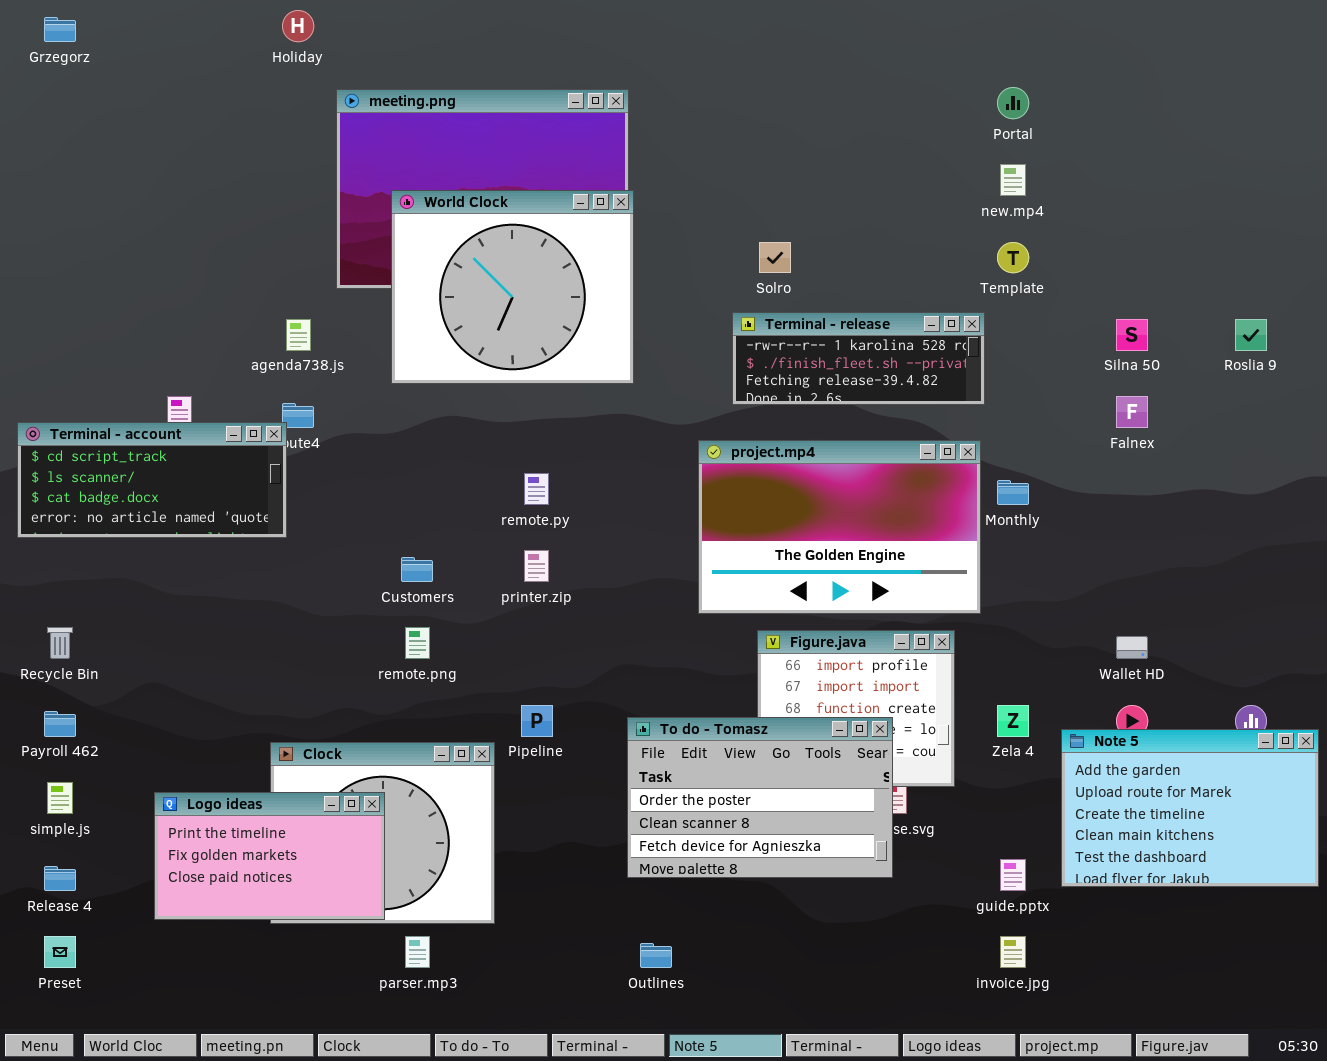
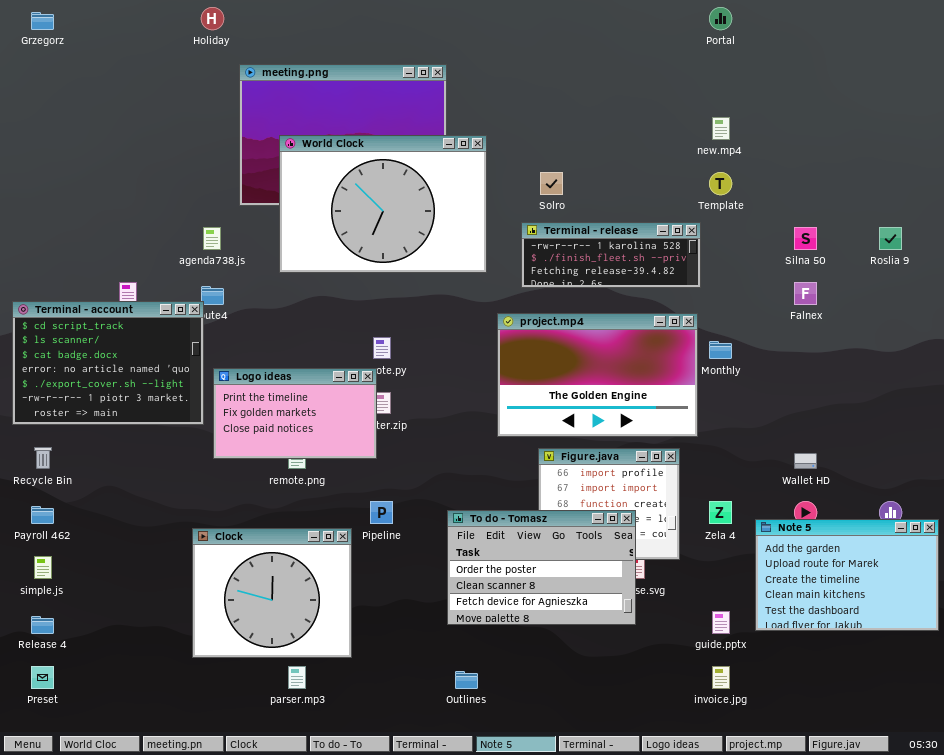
Portal: [997,87,1029,119] -> [709,7,732,30], moved
World Clock: [391,190,634,384] -> [279,135,487,273], resized
Terminal - account: [17,422,287,538] -> [12,301,204,425], resized
Logo ideas: [154,792,385,920] -> [213,368,377,459], moved

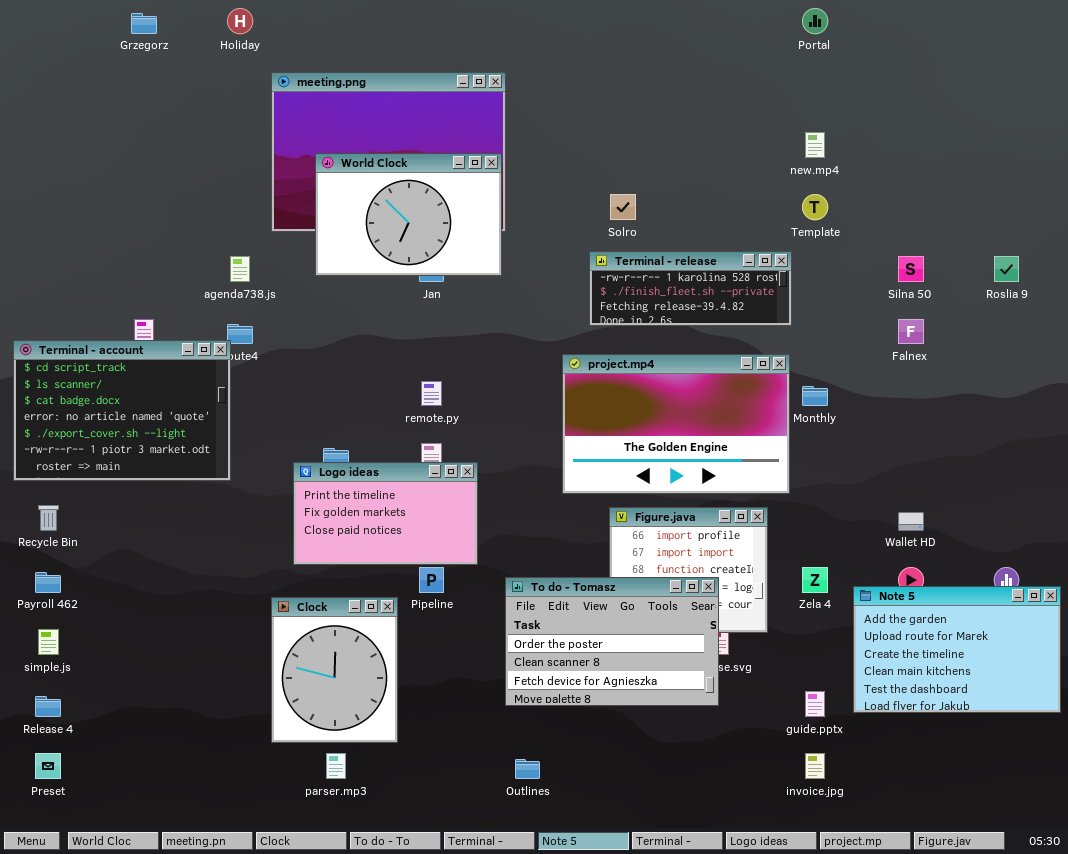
Grzegorz: [31,12,54,30] -> [131,13,157,34], moved
World Clock: [279,135,487,273] -> [315,153,502,276], resized
Logo ideas: [213,368,377,459] -> [293,462,478,565], moved
Clock: [192,528,352,658] -> [271,597,398,743], resized

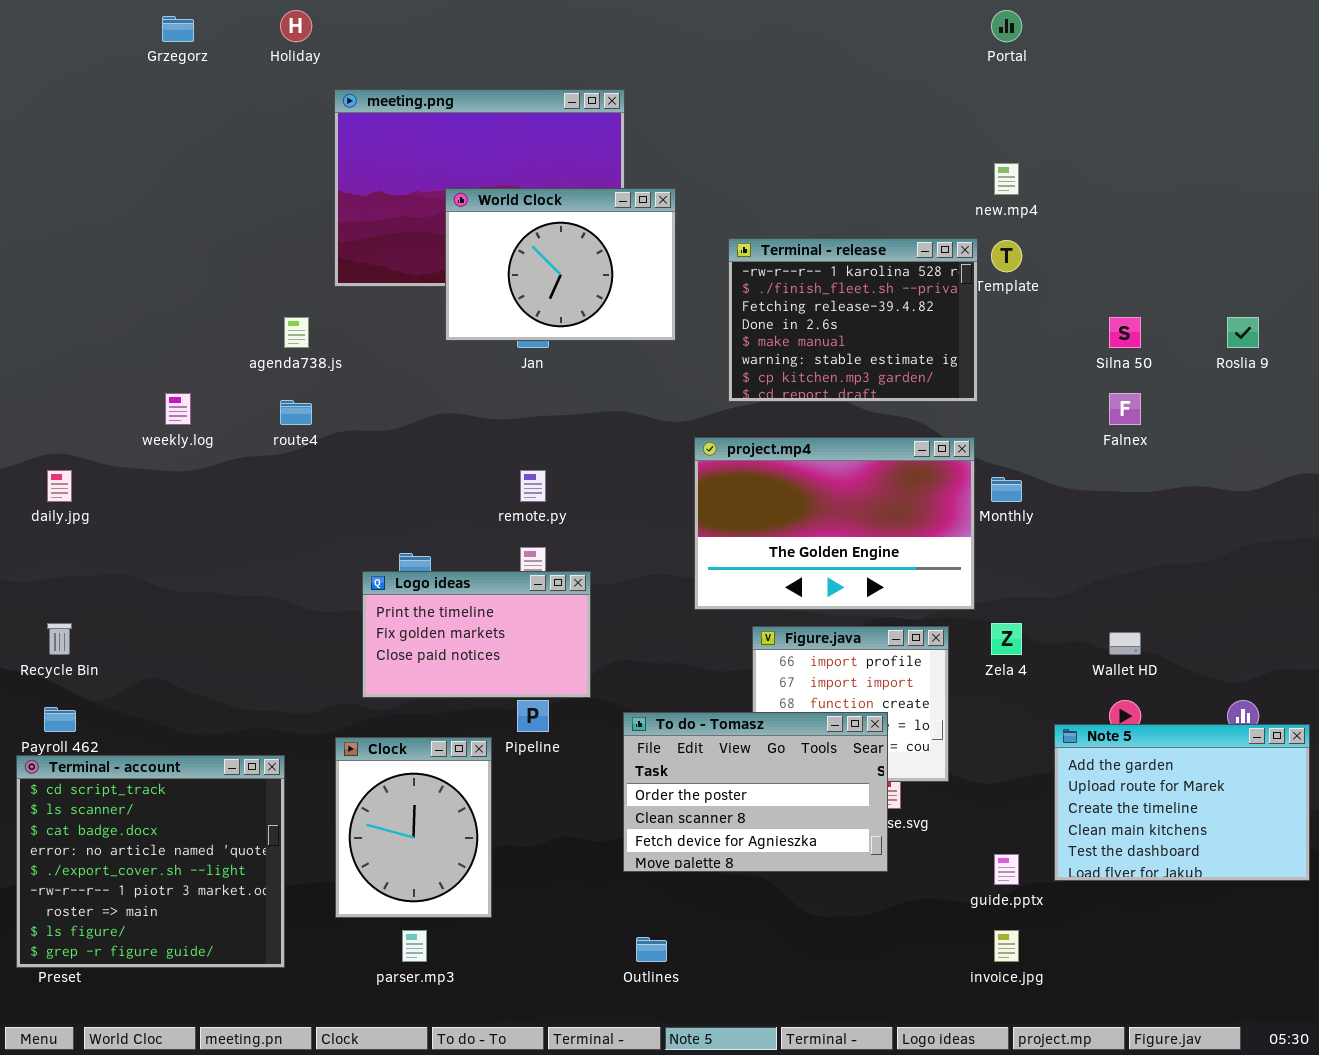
World Clock: [315,153,502,276] -> [445,188,676,341], moved
Terminal - release: [589,251,792,326] -> [728,238,978,402], resized
Terminal - account: [13,340,231,481] -> [16,755,285,968], moved, resized
Zela 4: [802,567,828,593] -> [991,623,1022,655], moved

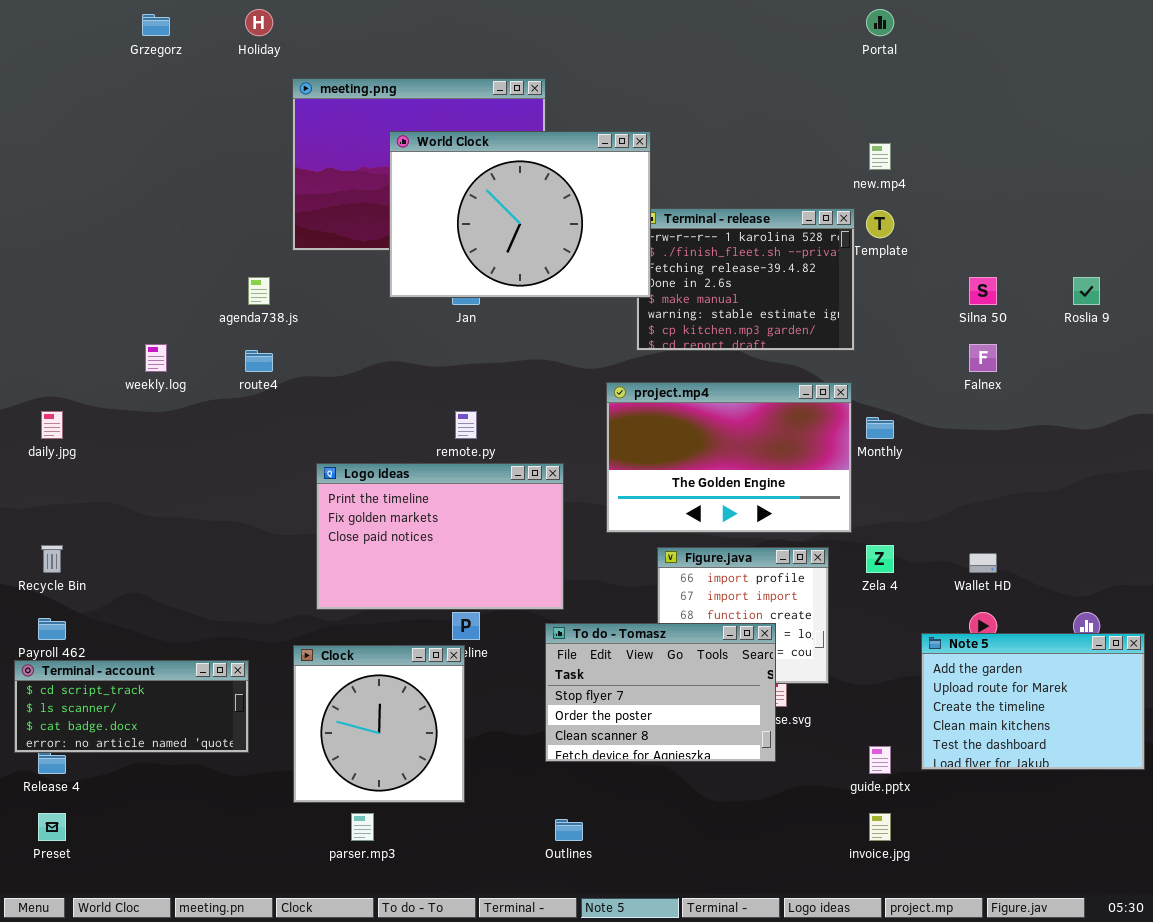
World Clock: [445,188,676,341] -> [389,131,651,298], resized
Logo ideas: [362,571,591,698] -> [316,463,564,610], resized
To do - Tomasz: [623,712,888,872] -> [545,623,776,762], scrolled up 1 row
Clock: [335,737,492,918] -> [293,645,465,803], resized
Terminal - account: [16,755,285,968] -> [14,660,249,753], resized

